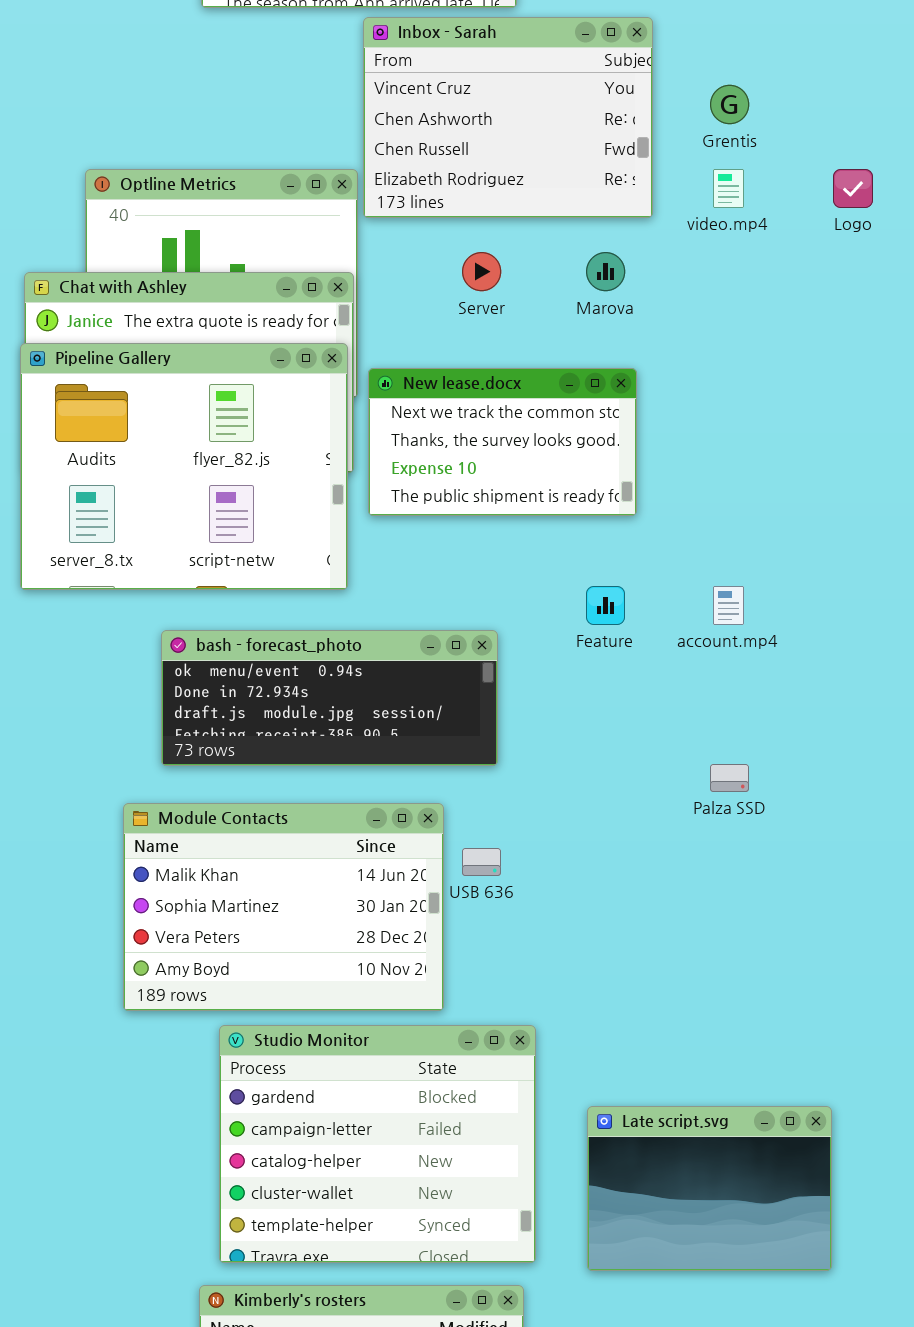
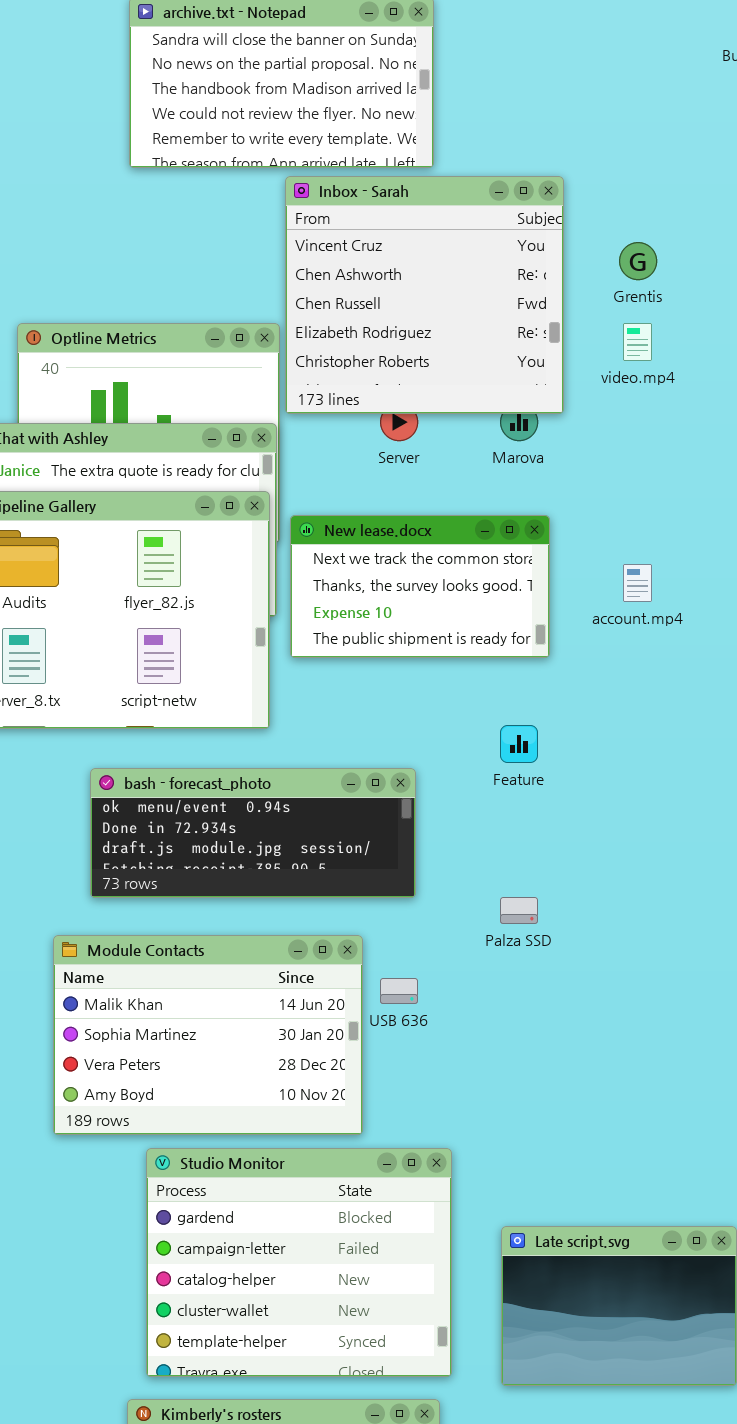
Inbox - Sarah: [363,17,653,218] -> [285,176,564,414], resized
account.mp4: [713,586,744,625] -> [623,564,652,602], moved
Palza SSD: [710,764,749,792] -> [500,897,538,924], moved

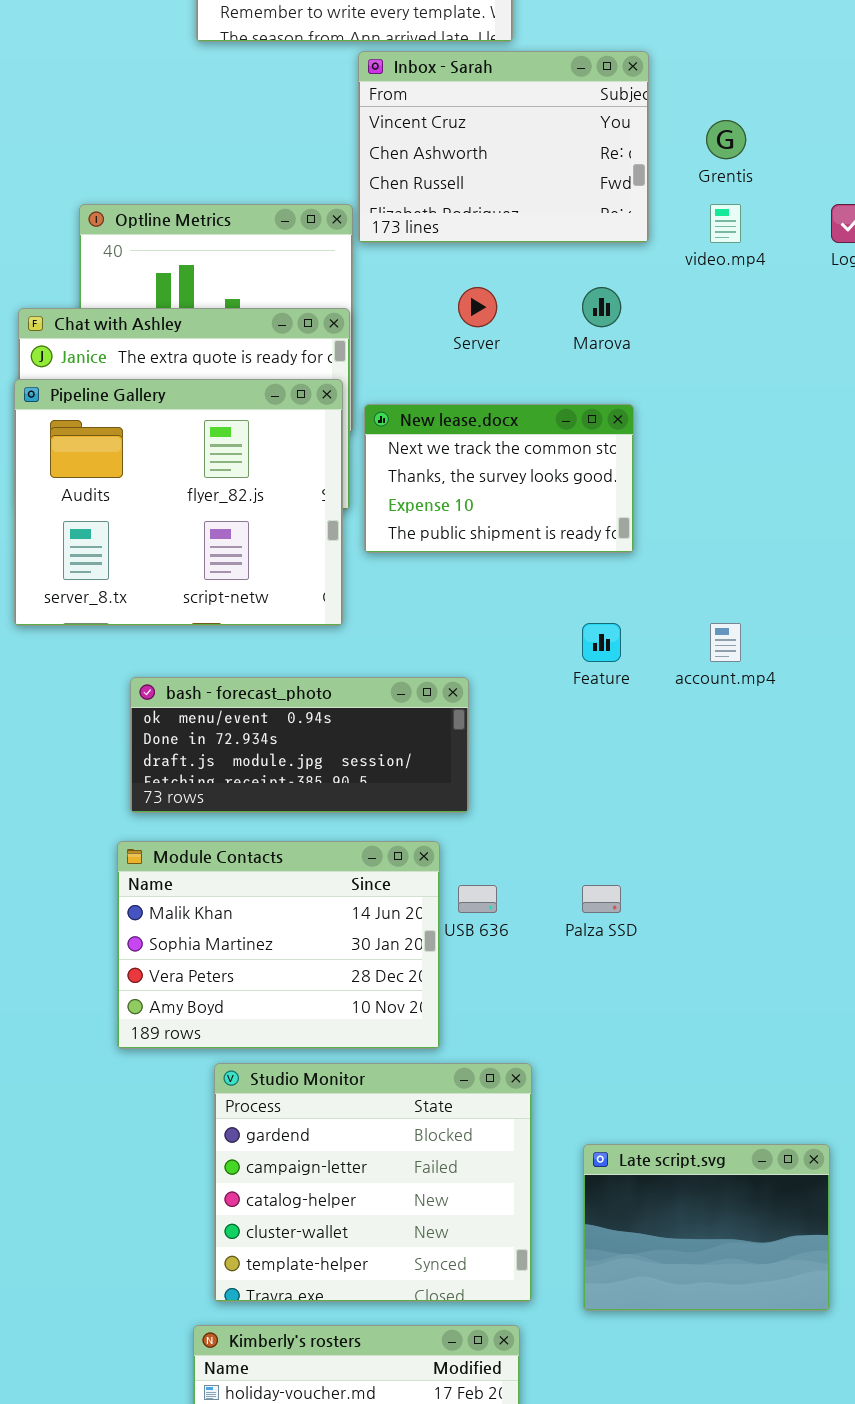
Inbox - Sarah: [285,176,564,414] -> [358,51,649,243], resized
account.mp4: [623,564,652,602] -> [710,623,741,662], moved
bash - forecast_photo: [90,768,416,898] -> [130,677,469,813], moved
Palza SSD: [500,897,538,924] -> [582,885,621,913], moved

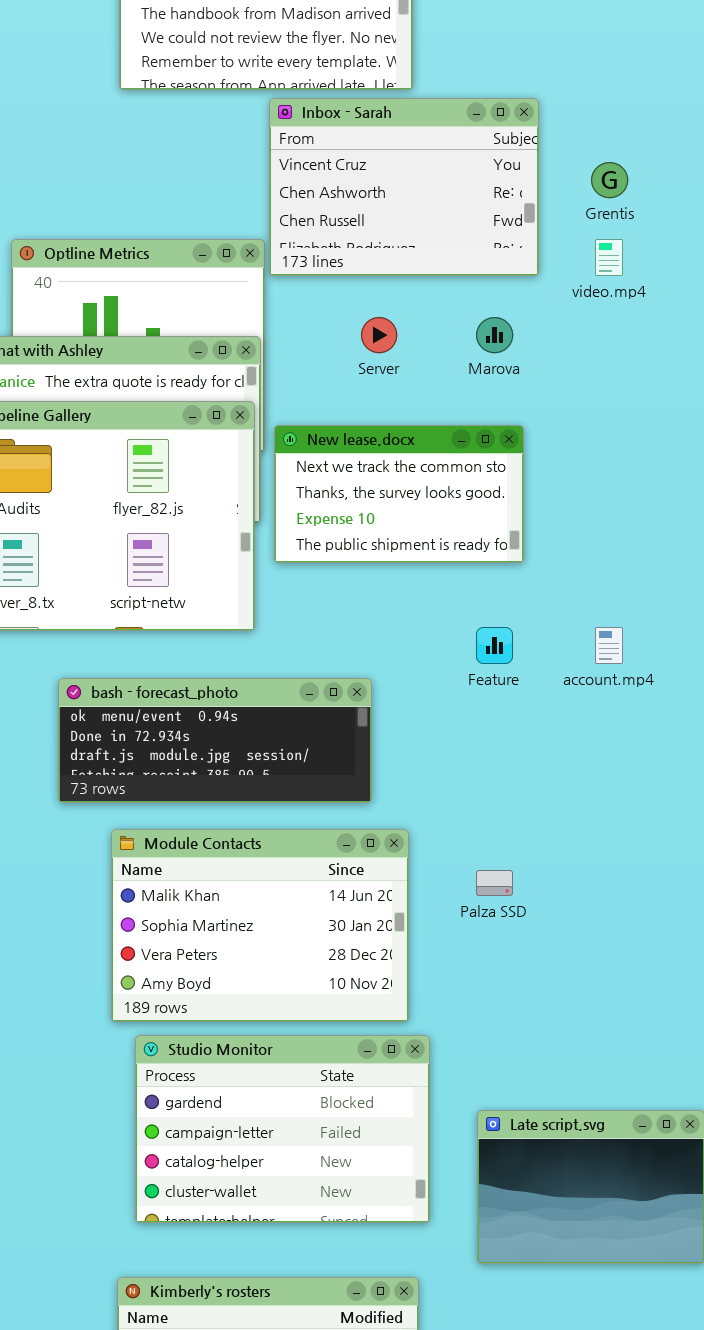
Module Contacts: [117,841,440,1049] -> [111,829,409,1022], moved
Studio Monitor: [214,1063,532,1302] -> [135,1035,430,1223], resized

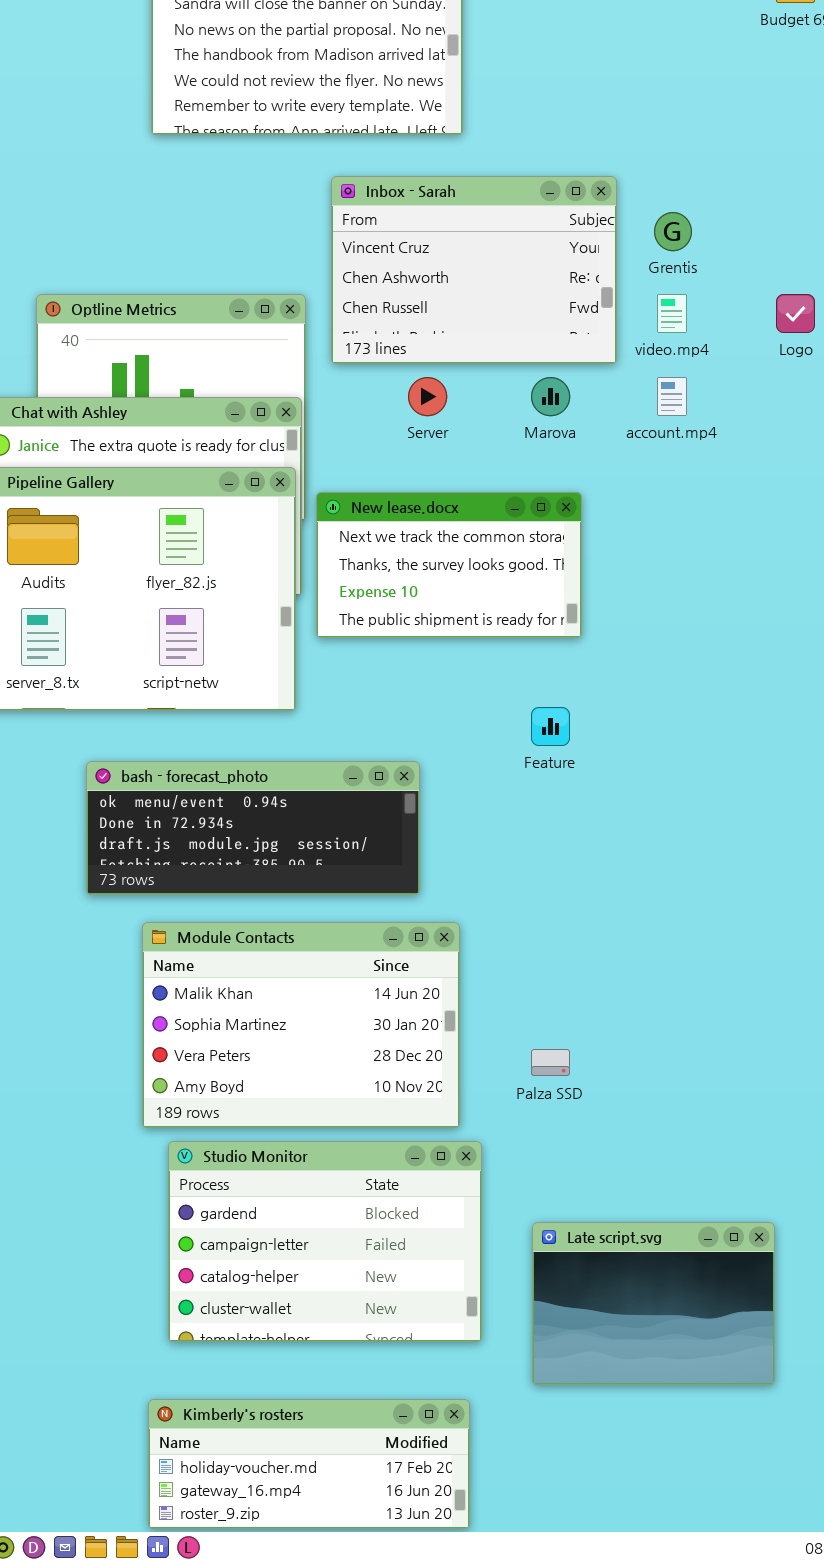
Inbox - Sarah: [269,98,539,276] -> [331,176,617,364], moved
account.mp4: [595,627,623,664] -> [657,377,687,416], moved
Palza SSD: [476,870,513,896] -> [531,1049,570,1076], moved

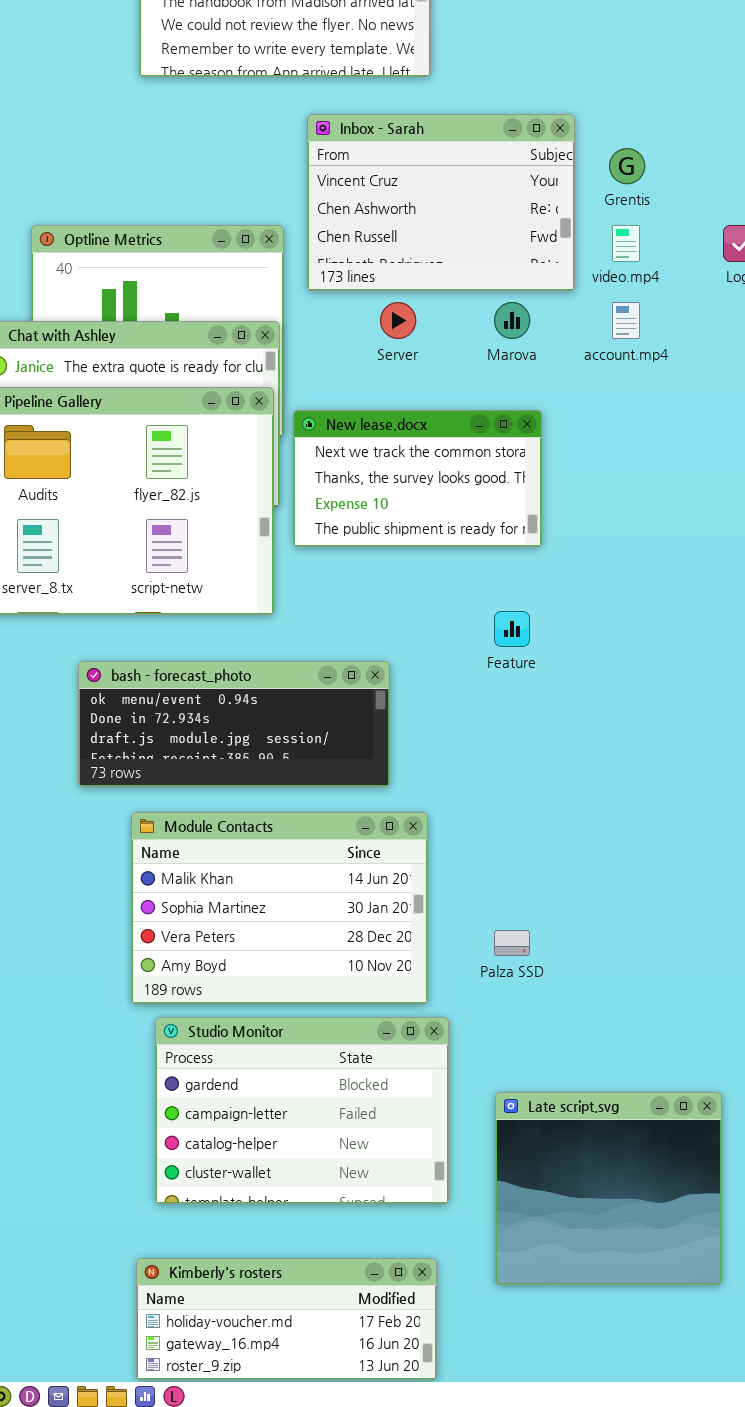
Late script.svg: [532,1222,775,1385] -> [495,1092,722,1285], resized

